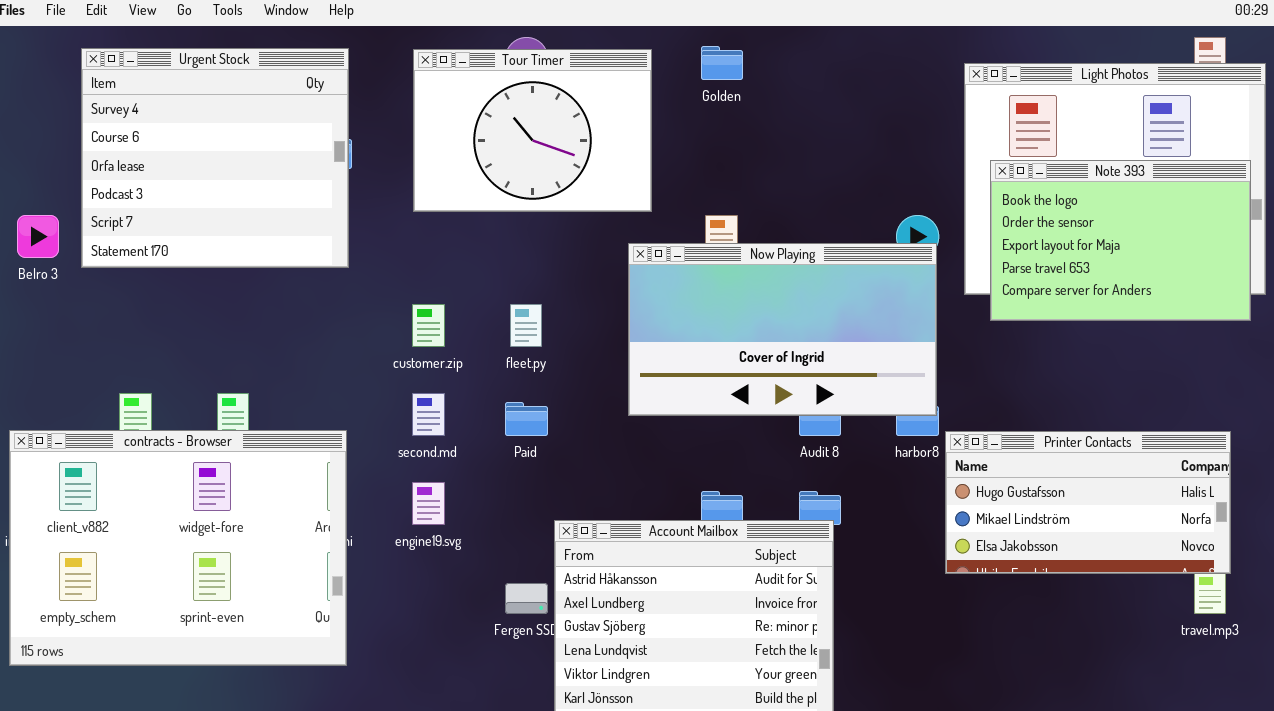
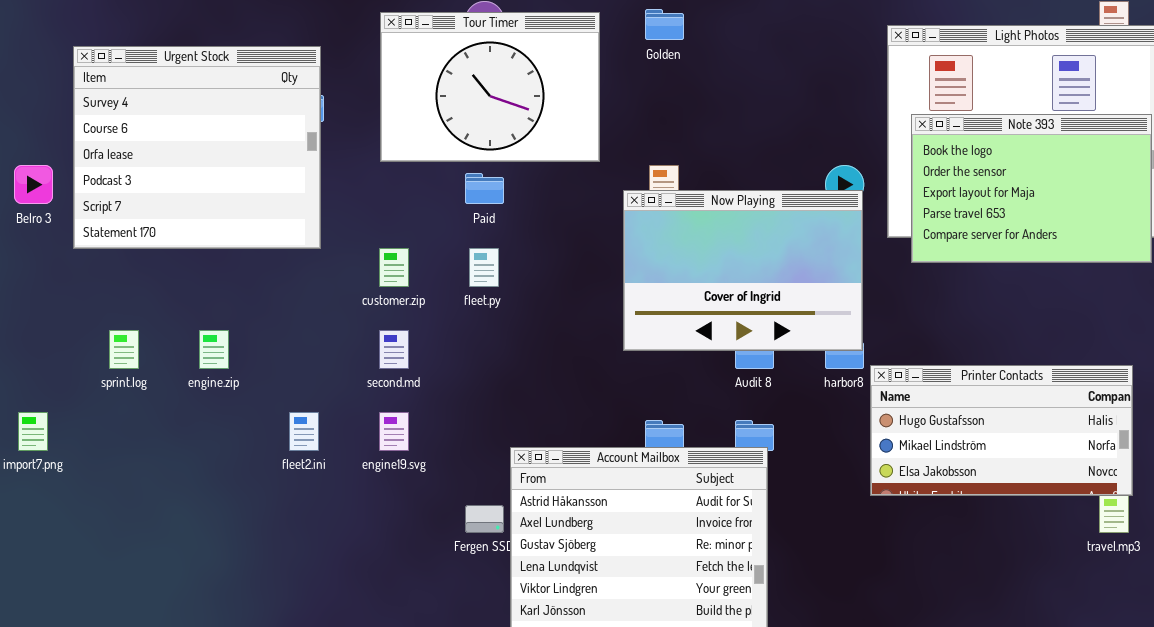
Urgent Stock: [81,48,349,268] -> [73,46,321,249], moved
Now Playing: [628,243,937,416] -> [623,190,863,351], resized
Paid: [505,402,548,436] -> [465,173,504,204], moved
contracts - Browser: [9,430,347,666] -> none, closed

